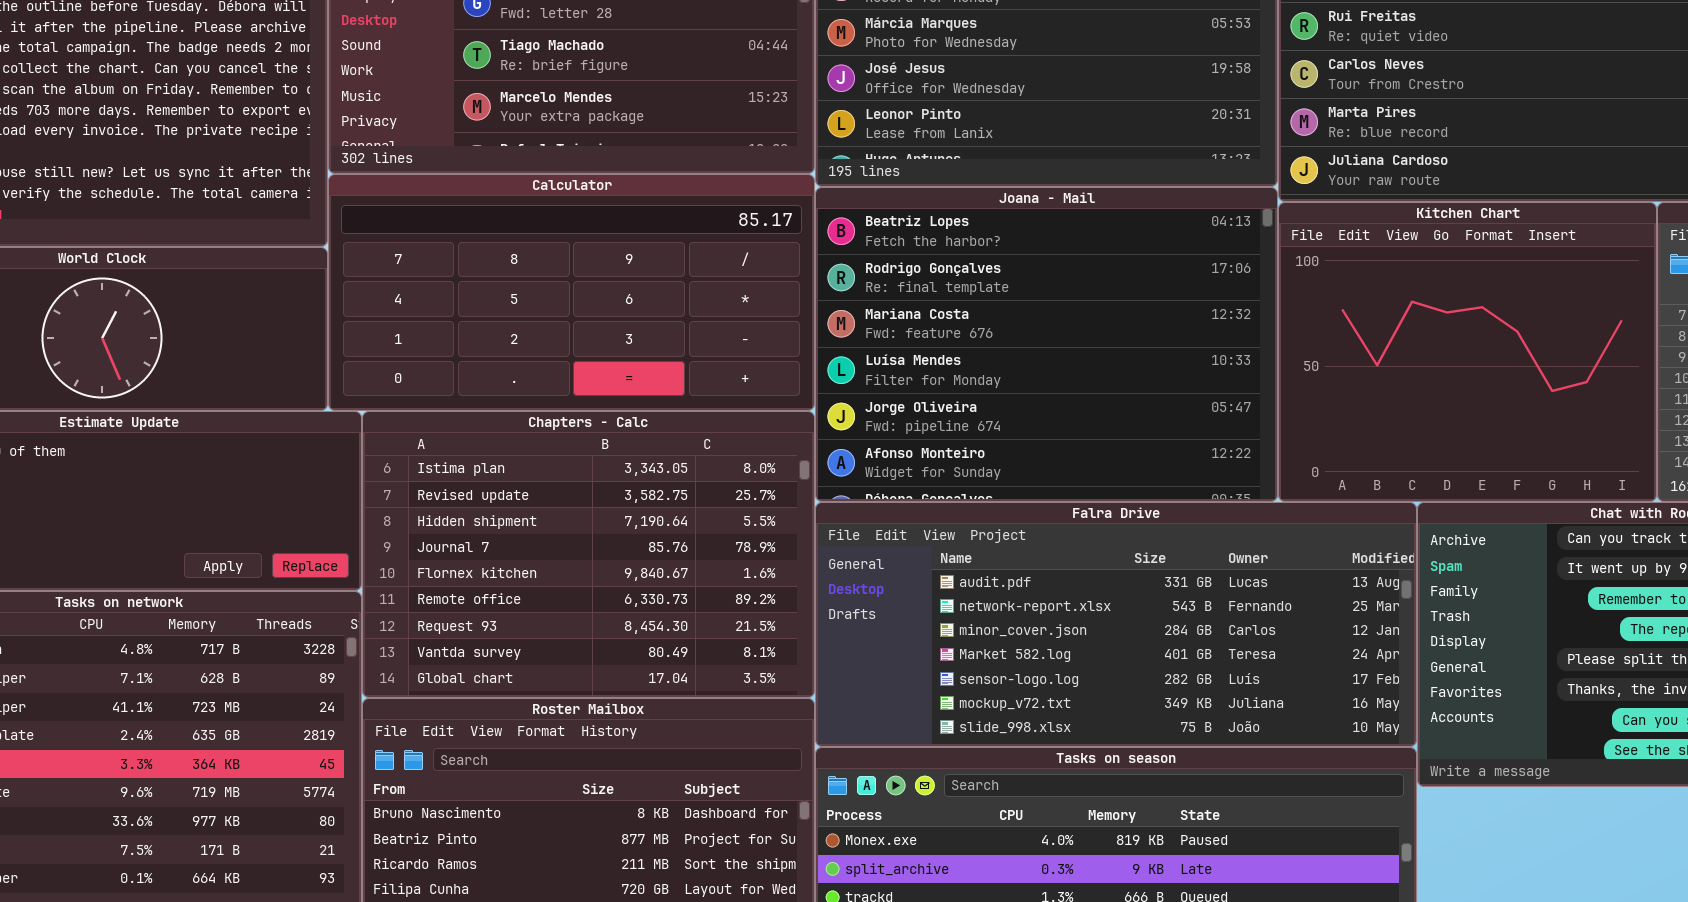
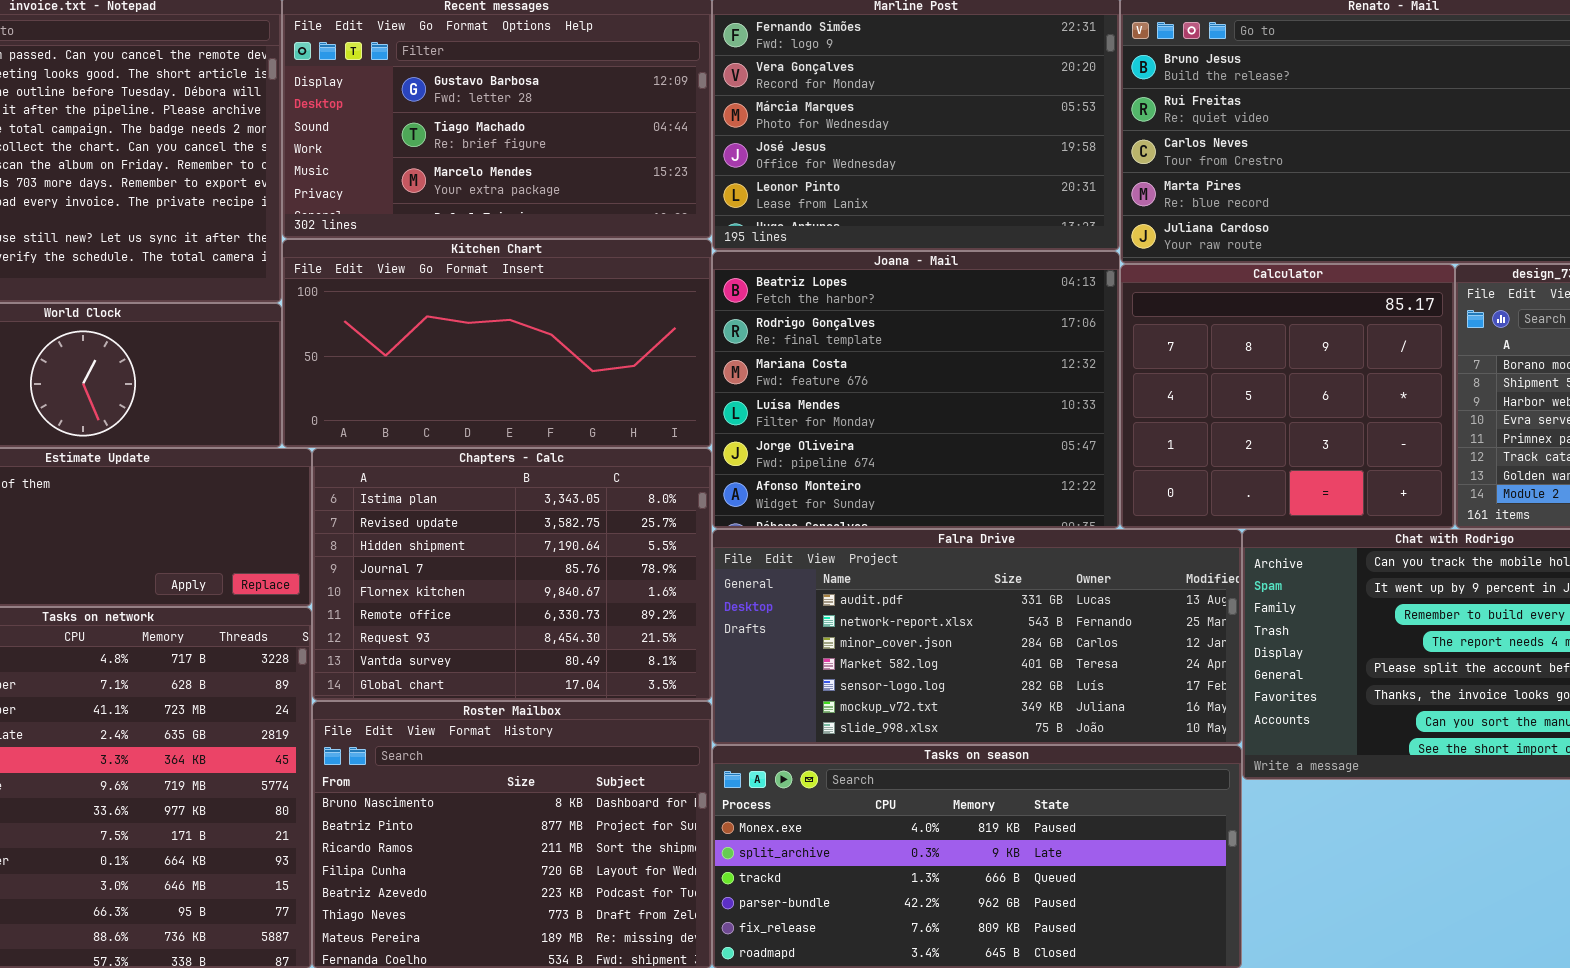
Calculator: [328,174,815,411] -> [1120,264,1455,529], moved, resized
Kitchen Chart: [1278,202,1657,502] -> [282,239,712,448], moved, resized

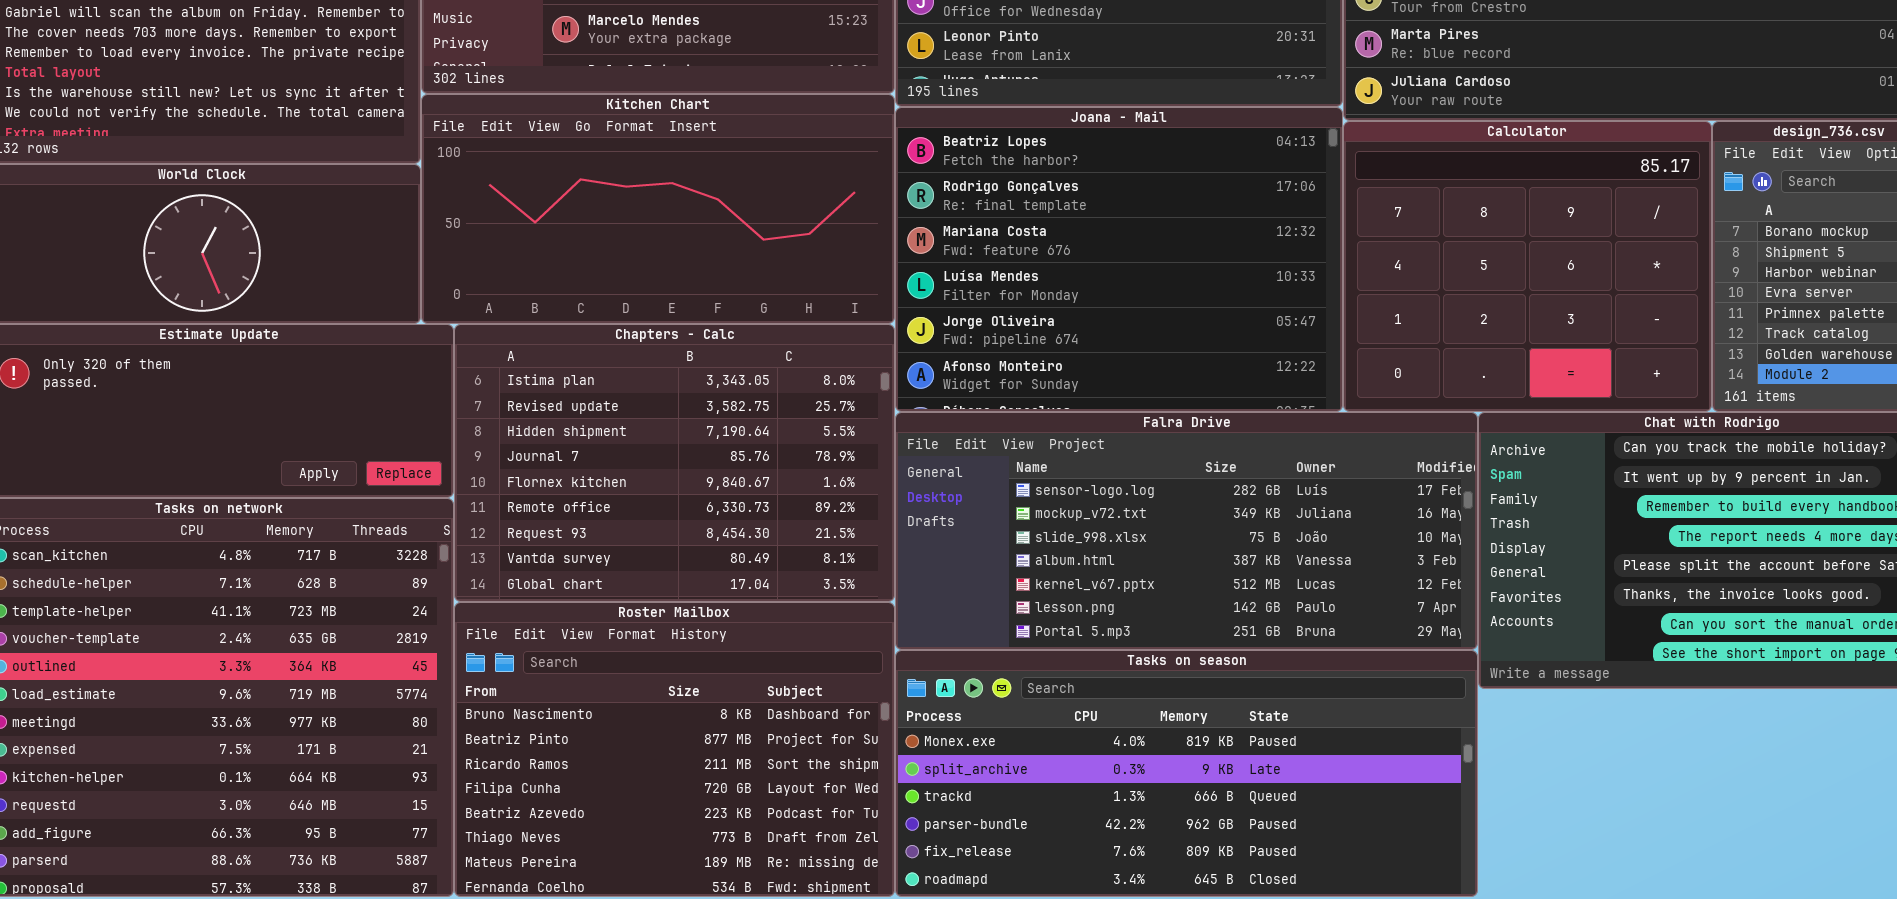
Falra Drive: [712,529,1242,745] -> [895,412,1478,650], scrolled down 4 rows

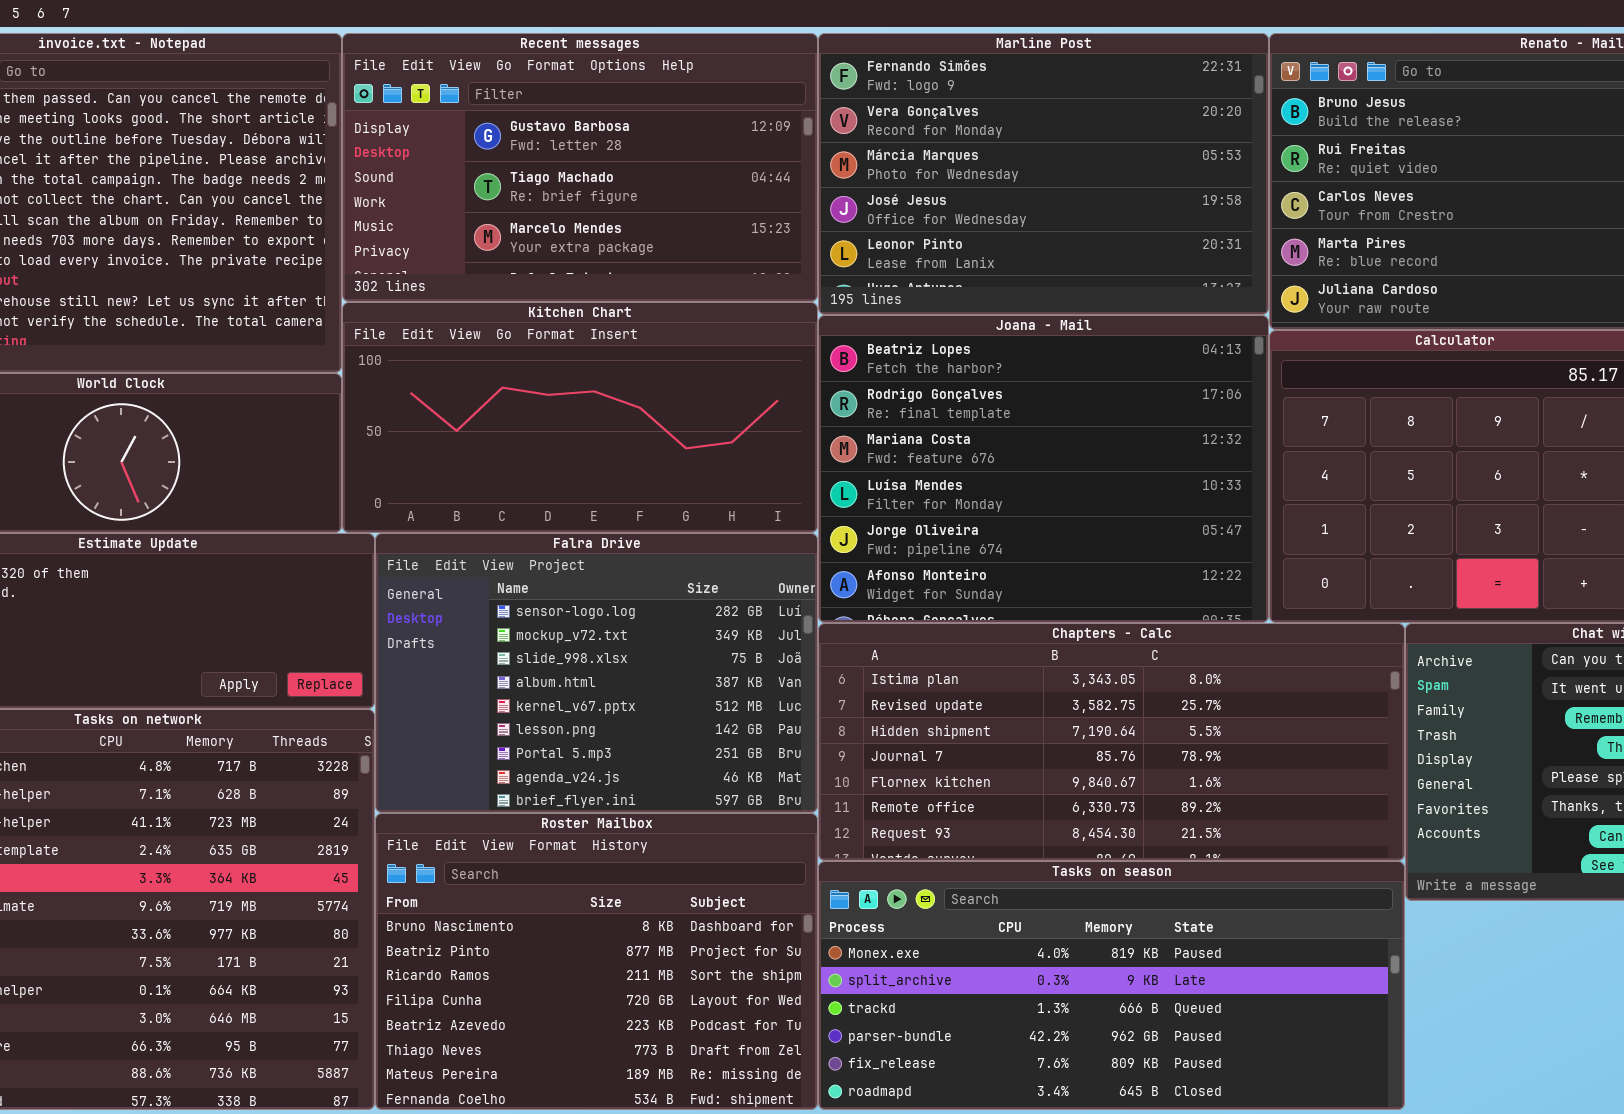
Chapters - Calc: [454,324,895,602] -> [818,623,1405,861], moved, resized
Falra Drive: [895,412,1478,650] -> [375,533,818,813], moved, resized

